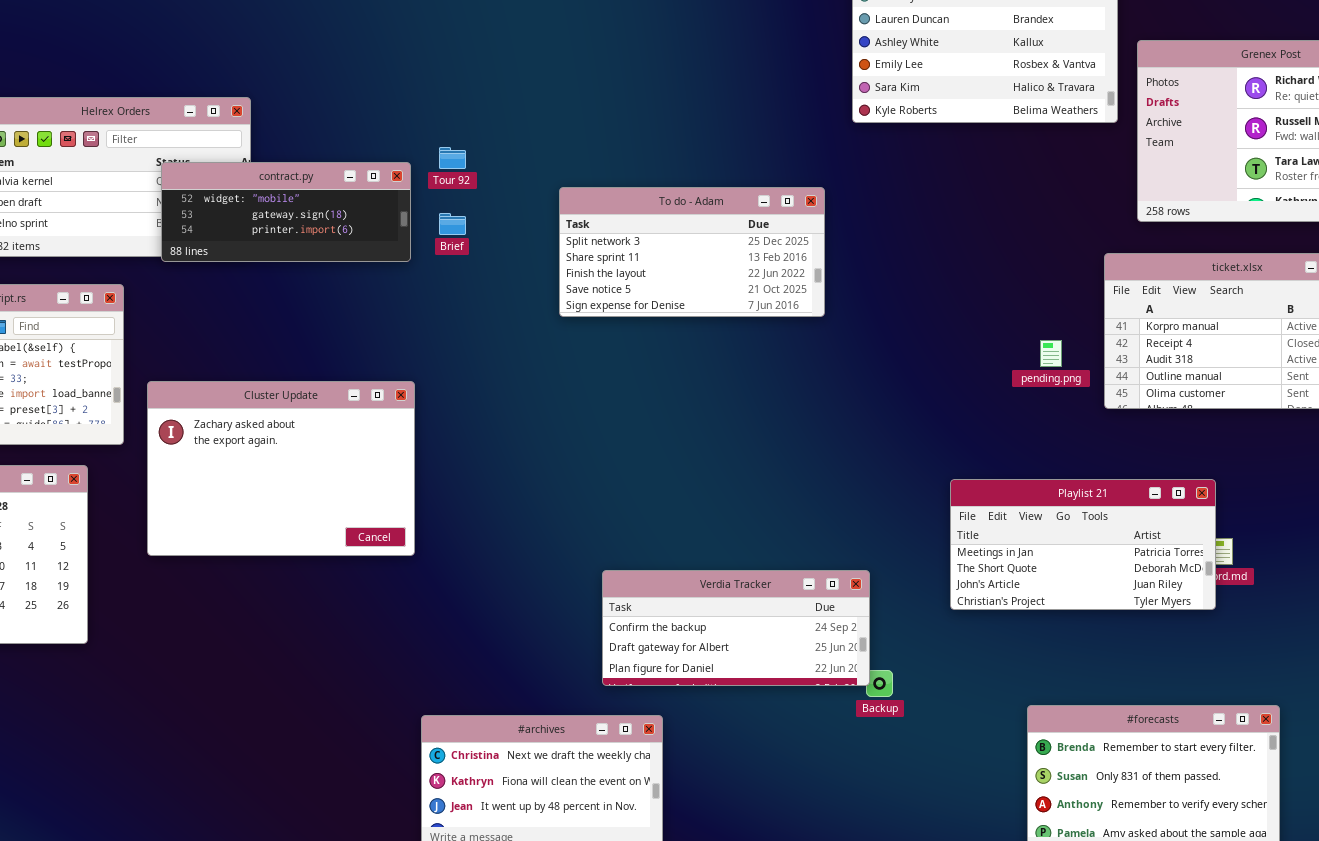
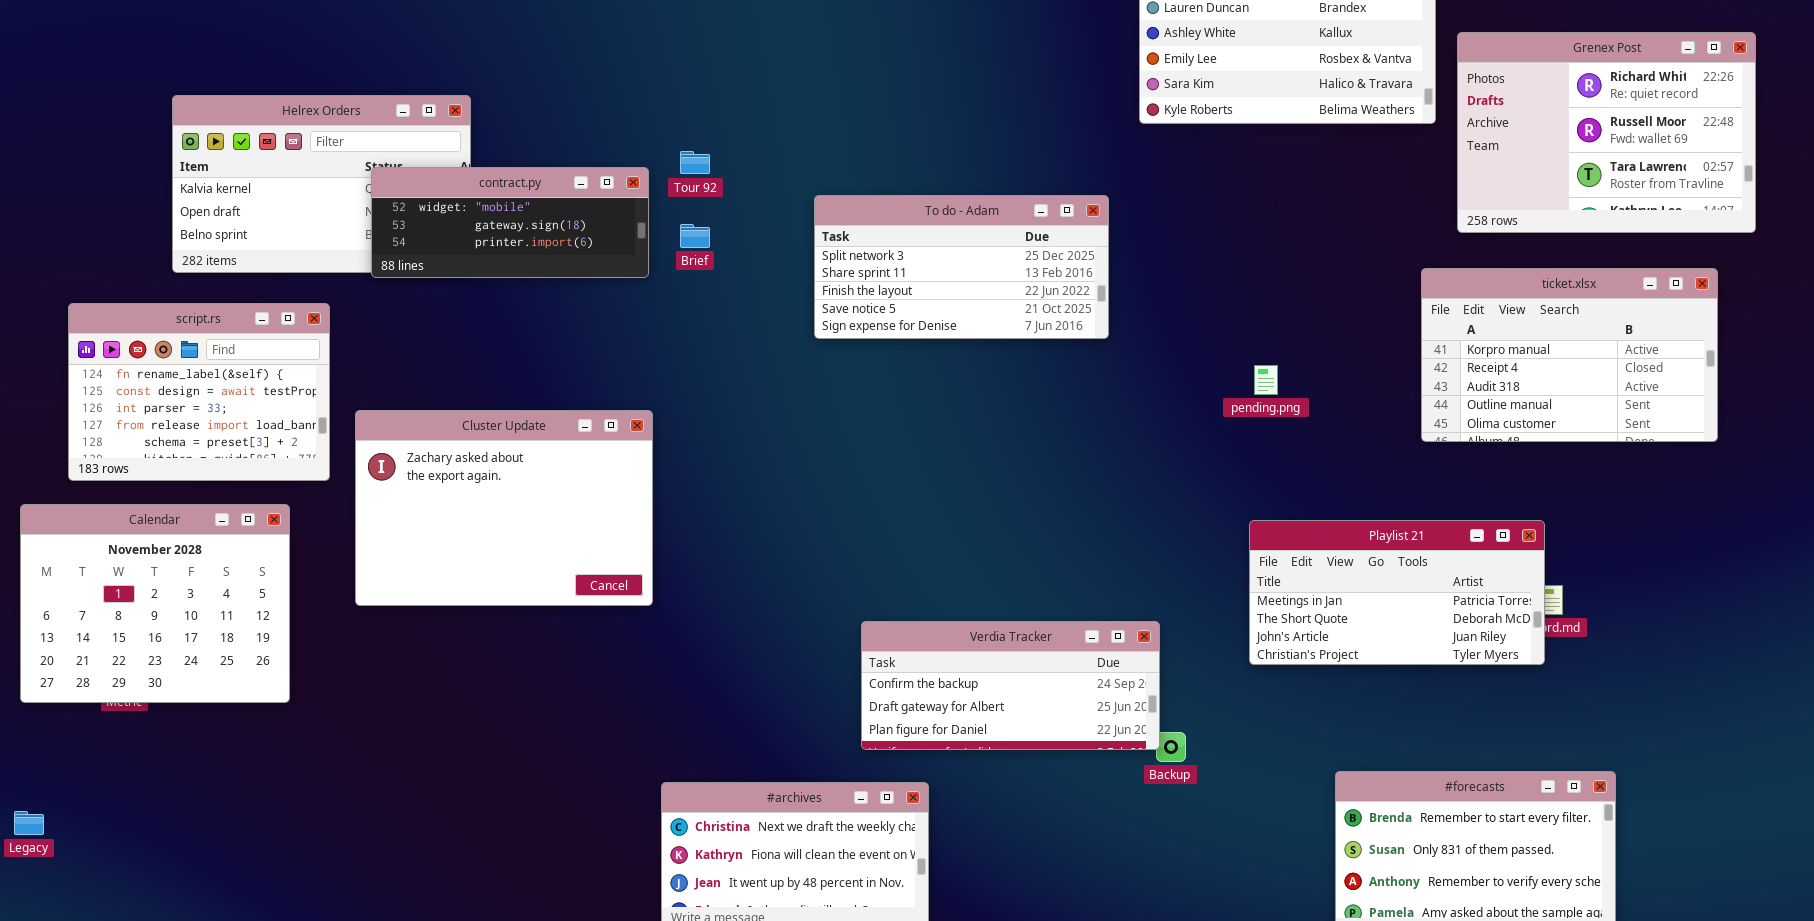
pending.png: [1040,340,1062,367] -> [1254,365,1278,395], moved

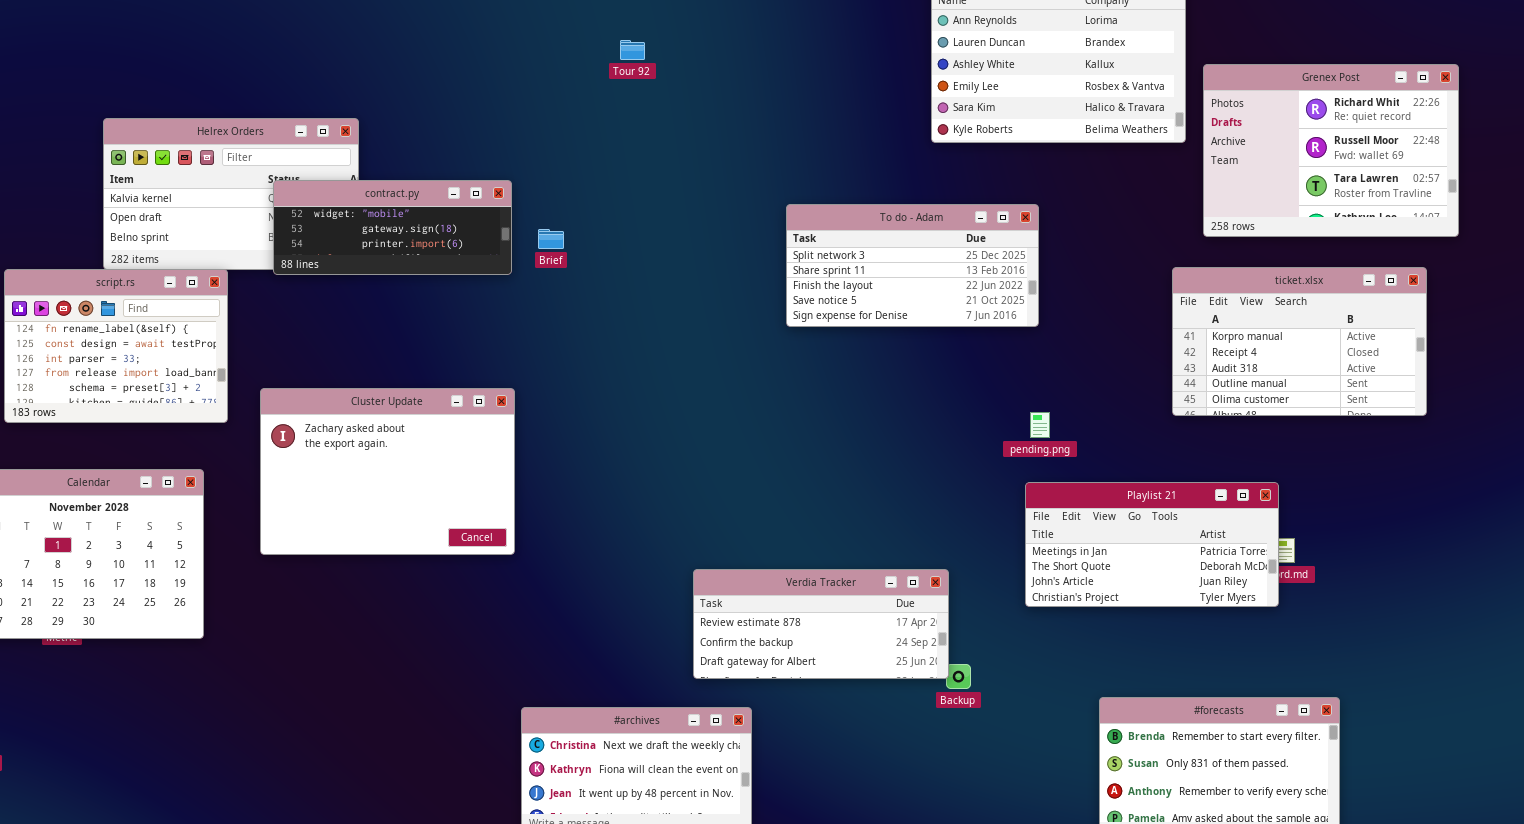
Tour 92: [680,151,710,174] -> [620,40,645,60], moved
To do - Adam: [814,195,1109,339] -> [786,204,1039,327], moved
script.rs: [68,303,330,481] -> [4,269,228,423], moved
pending.png: [1254,365,1278,395] -> [1030,412,1050,438], moved
Verdia Tracker: [861,621,1160,750] -> [693,569,949,679], scrolled up 1 row

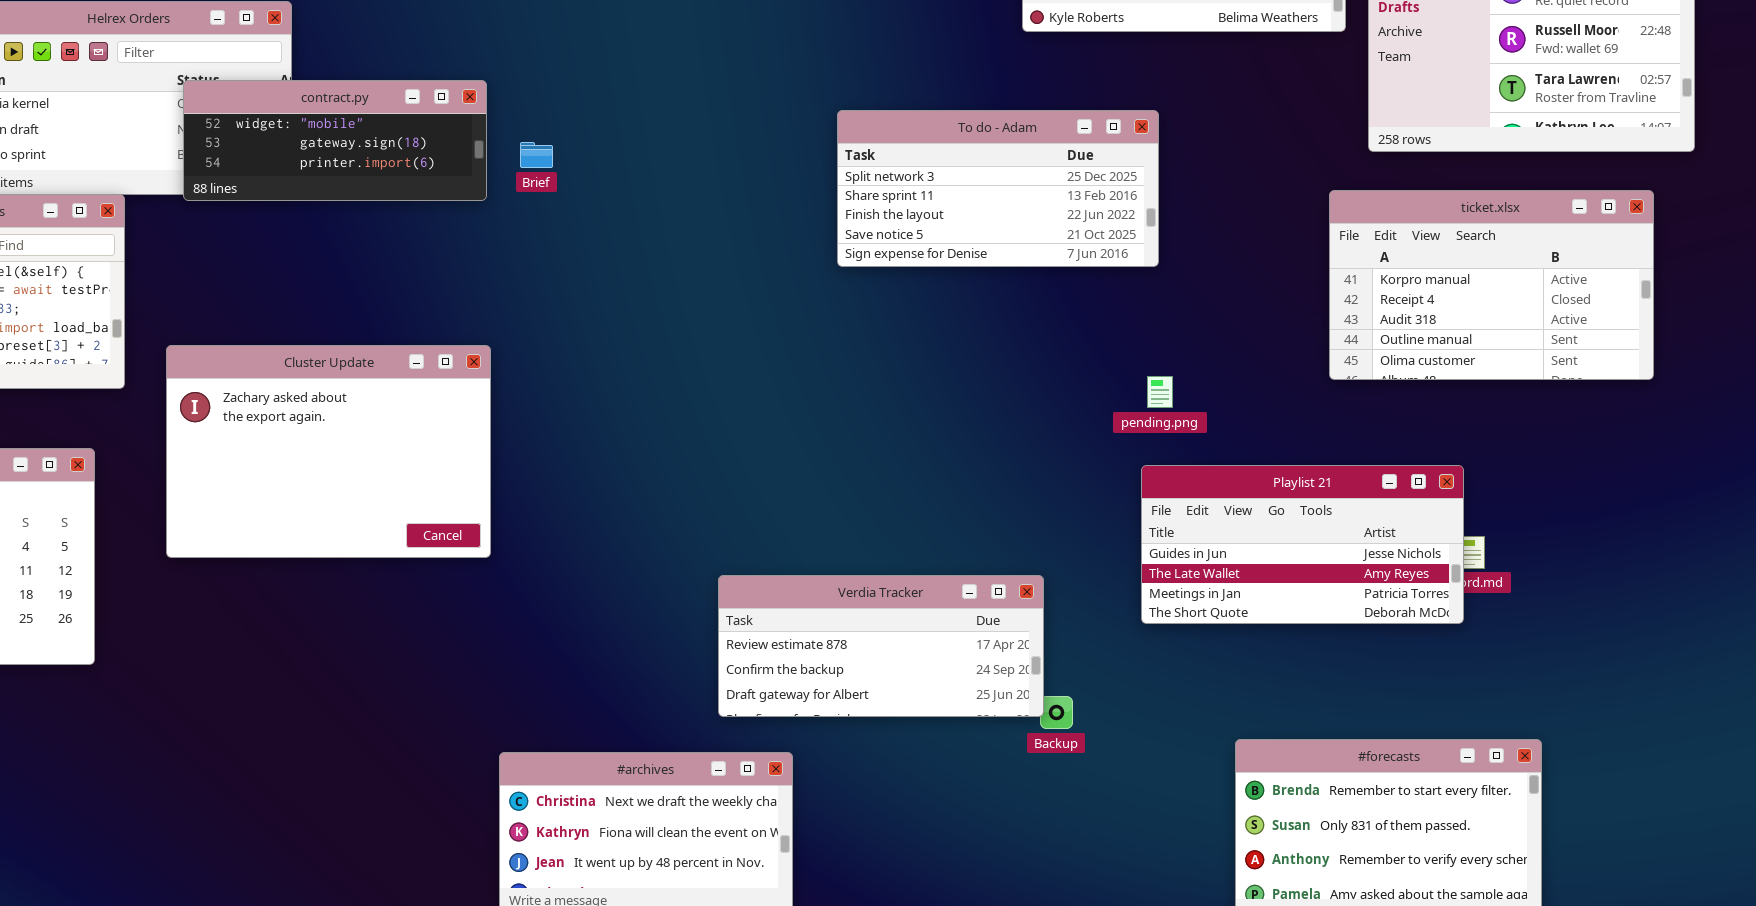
Playlist 21: [1025,482,1279,607] -> [1141,465,1464,624], scrolled up 2 rows

